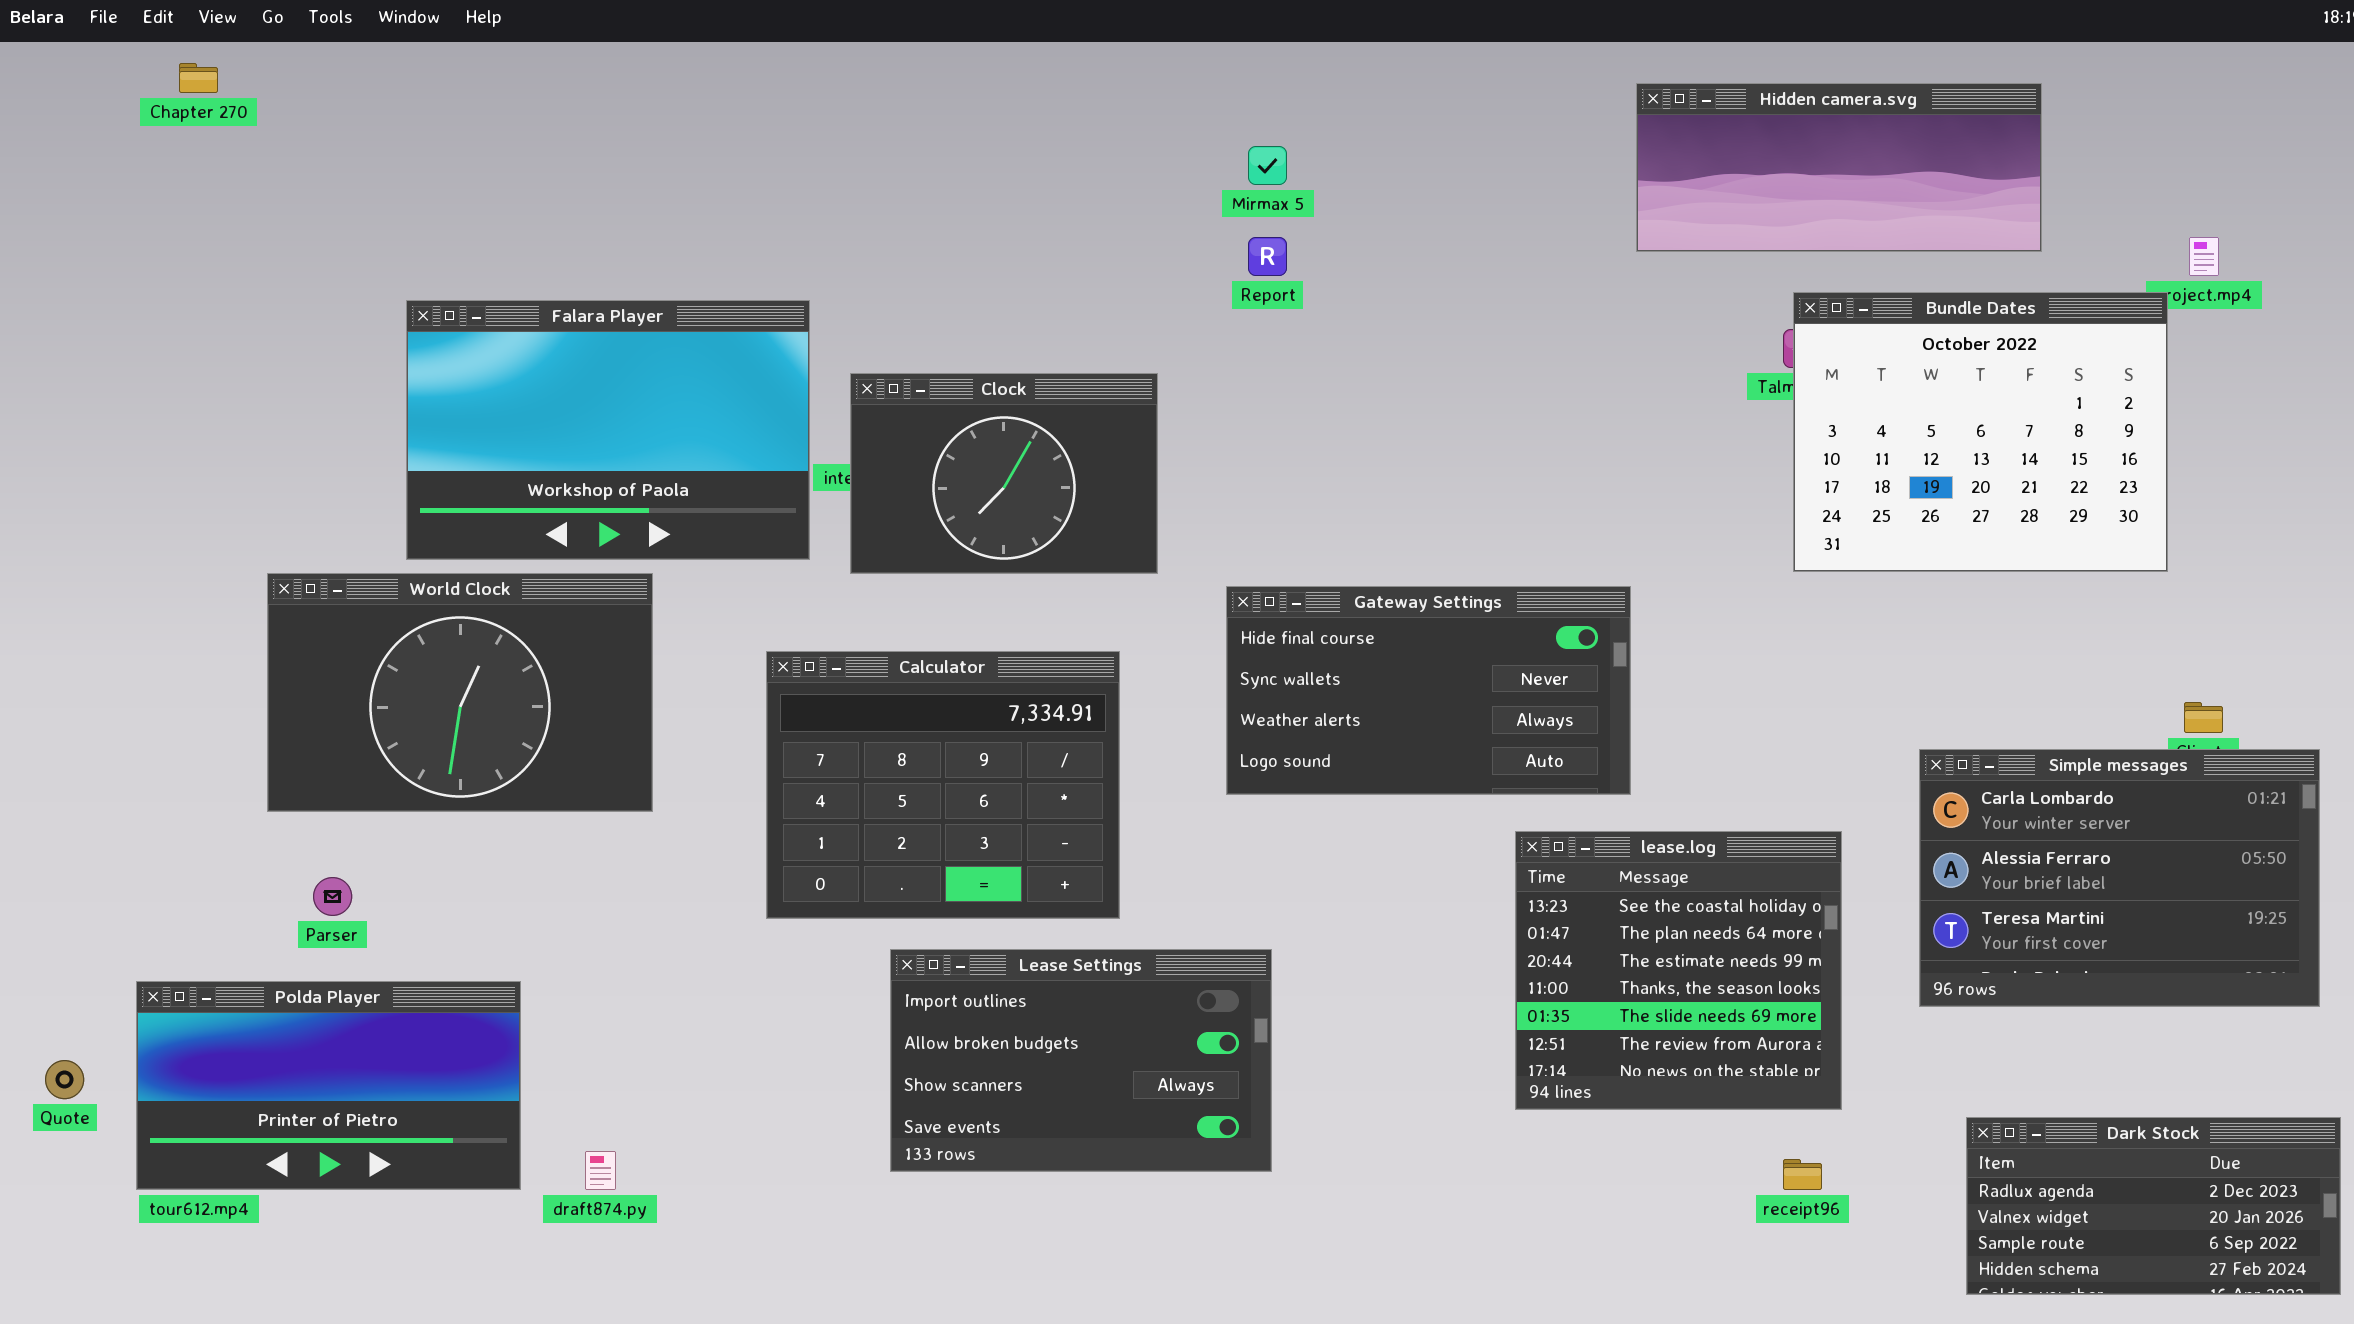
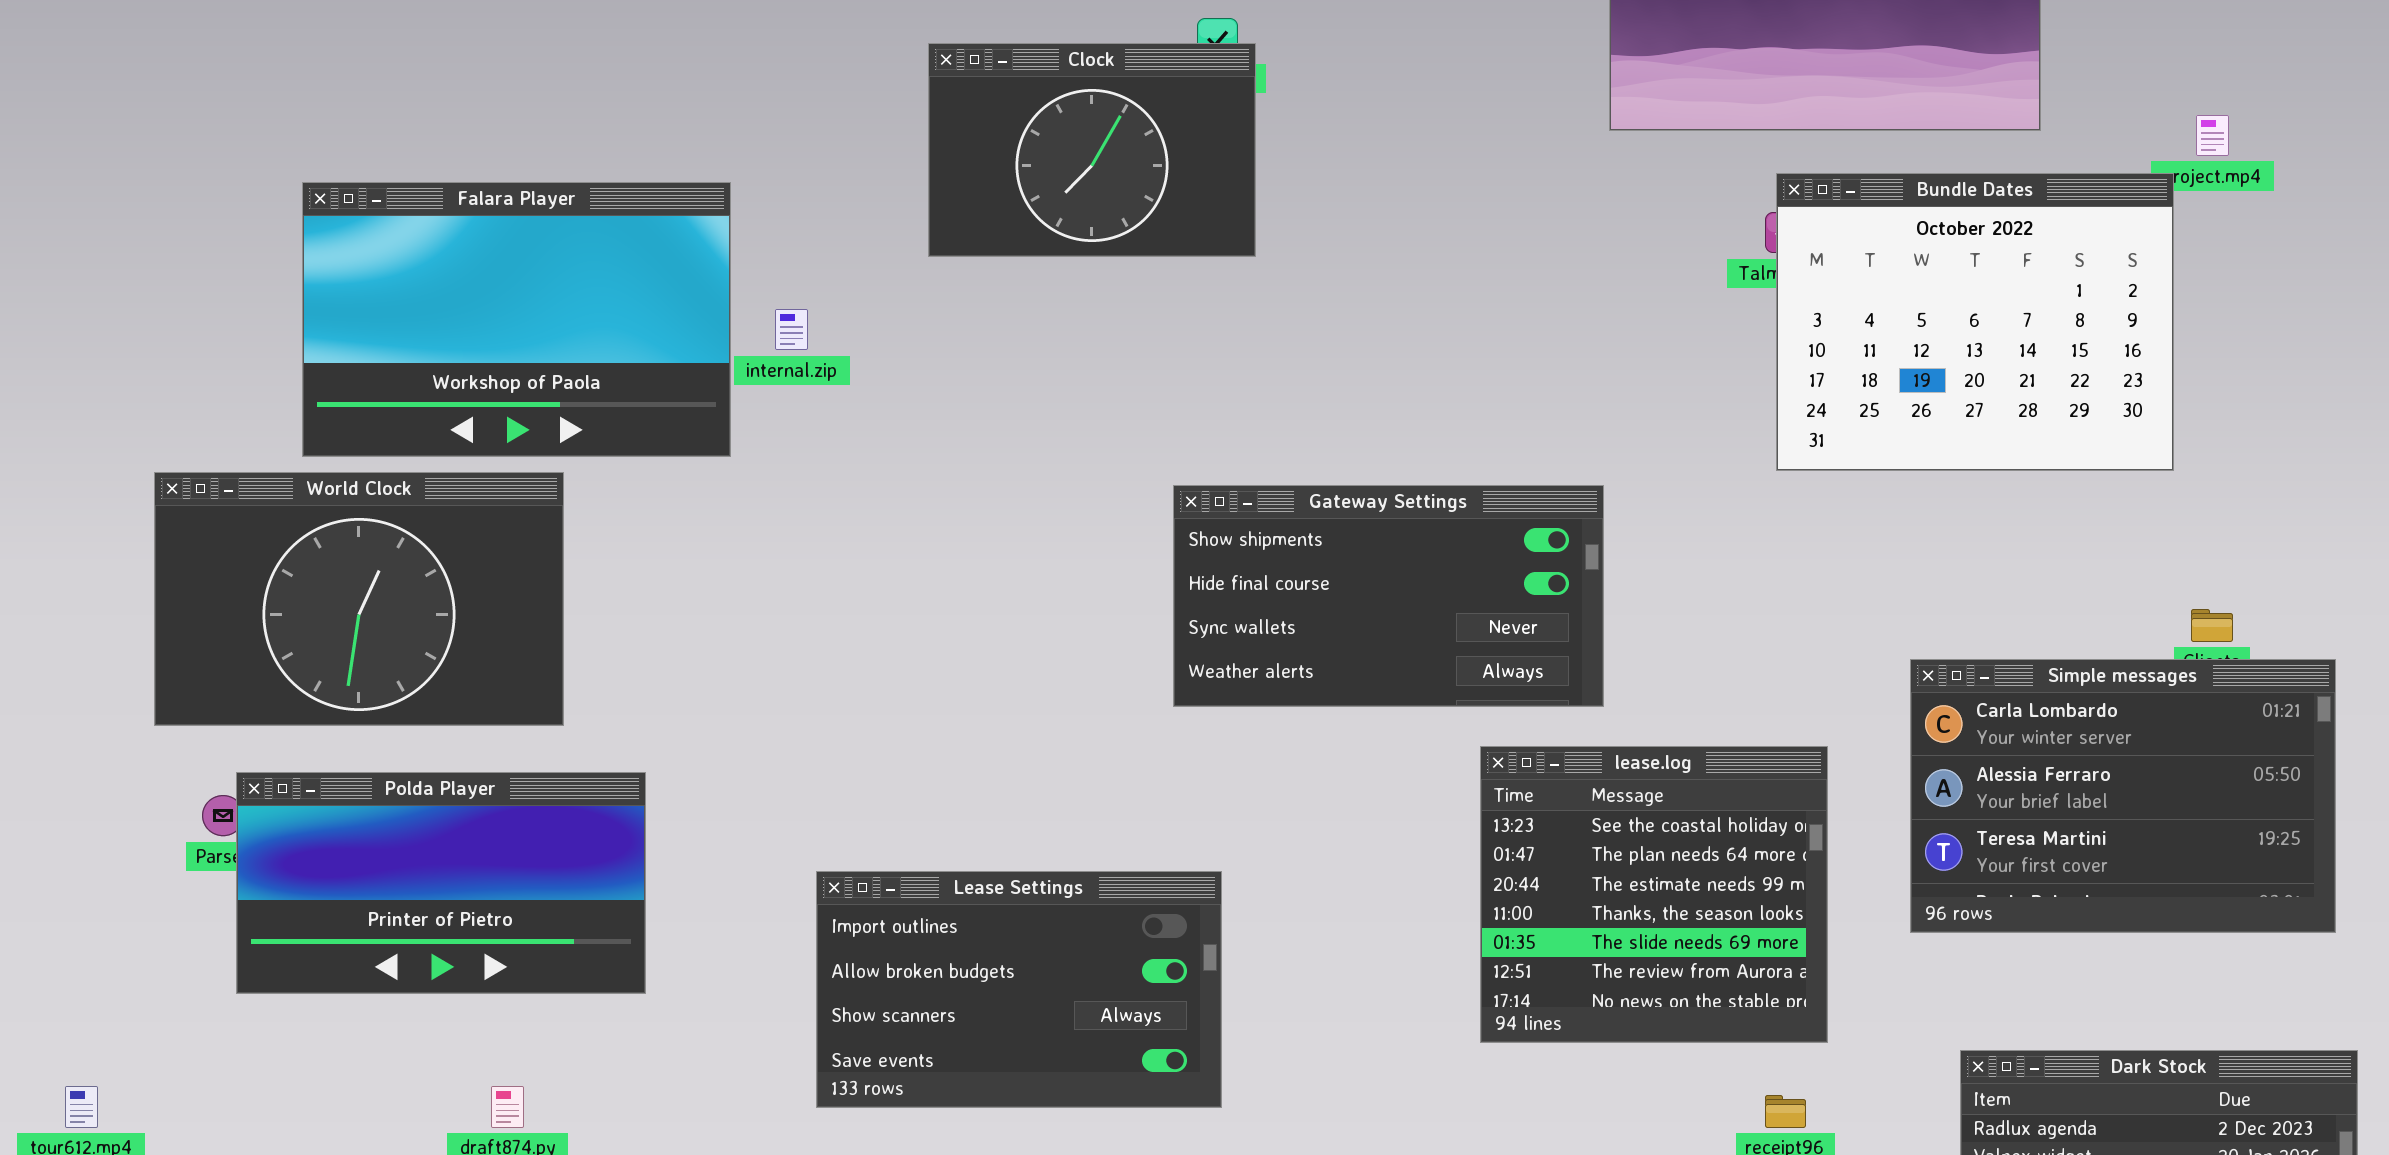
Clock: [850,373,1158,574] -> [928,43,1256,257], moved
Gateway Settings: [1226,586,1631,795] -> [1173,485,1604,707], scrolled up 1 row
Calculator: [766,651,1120,919] -> none, closed
Polda Player: [136,981,521,1190] -> [236,772,646,994], moved

